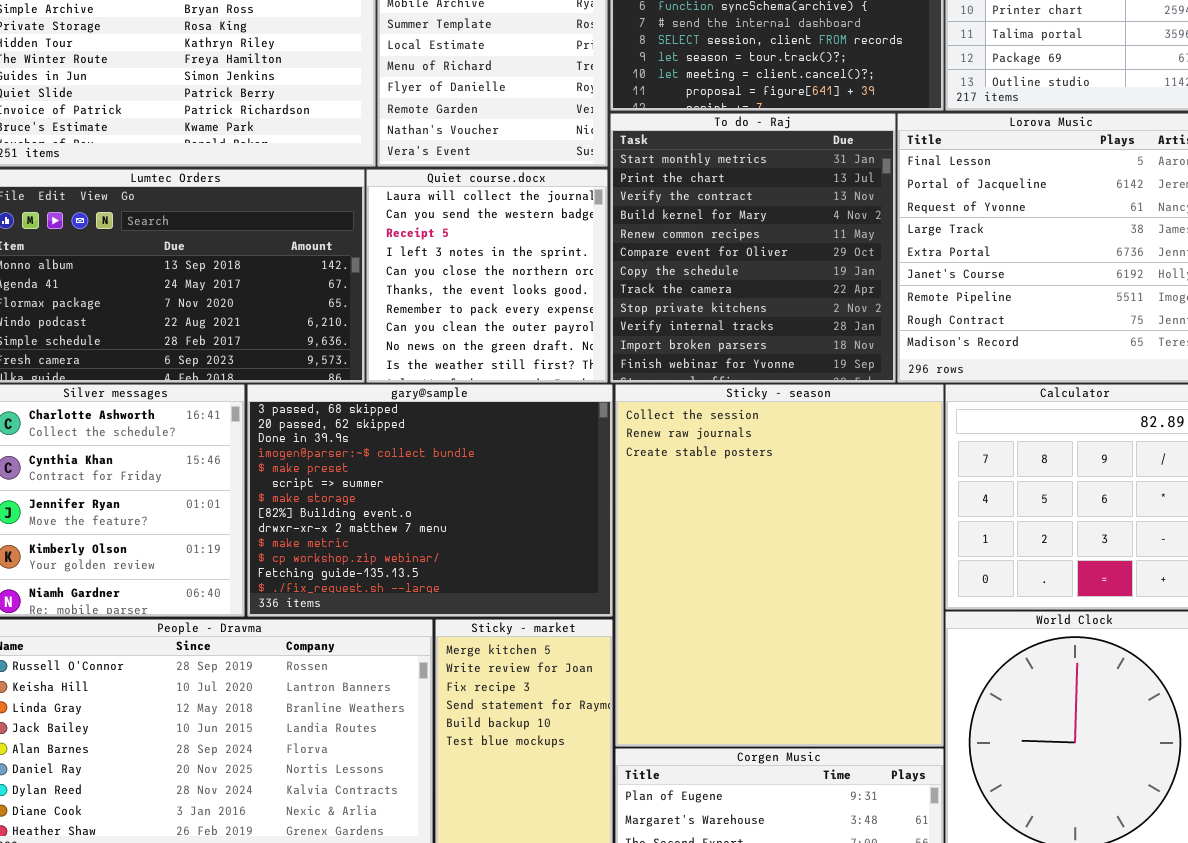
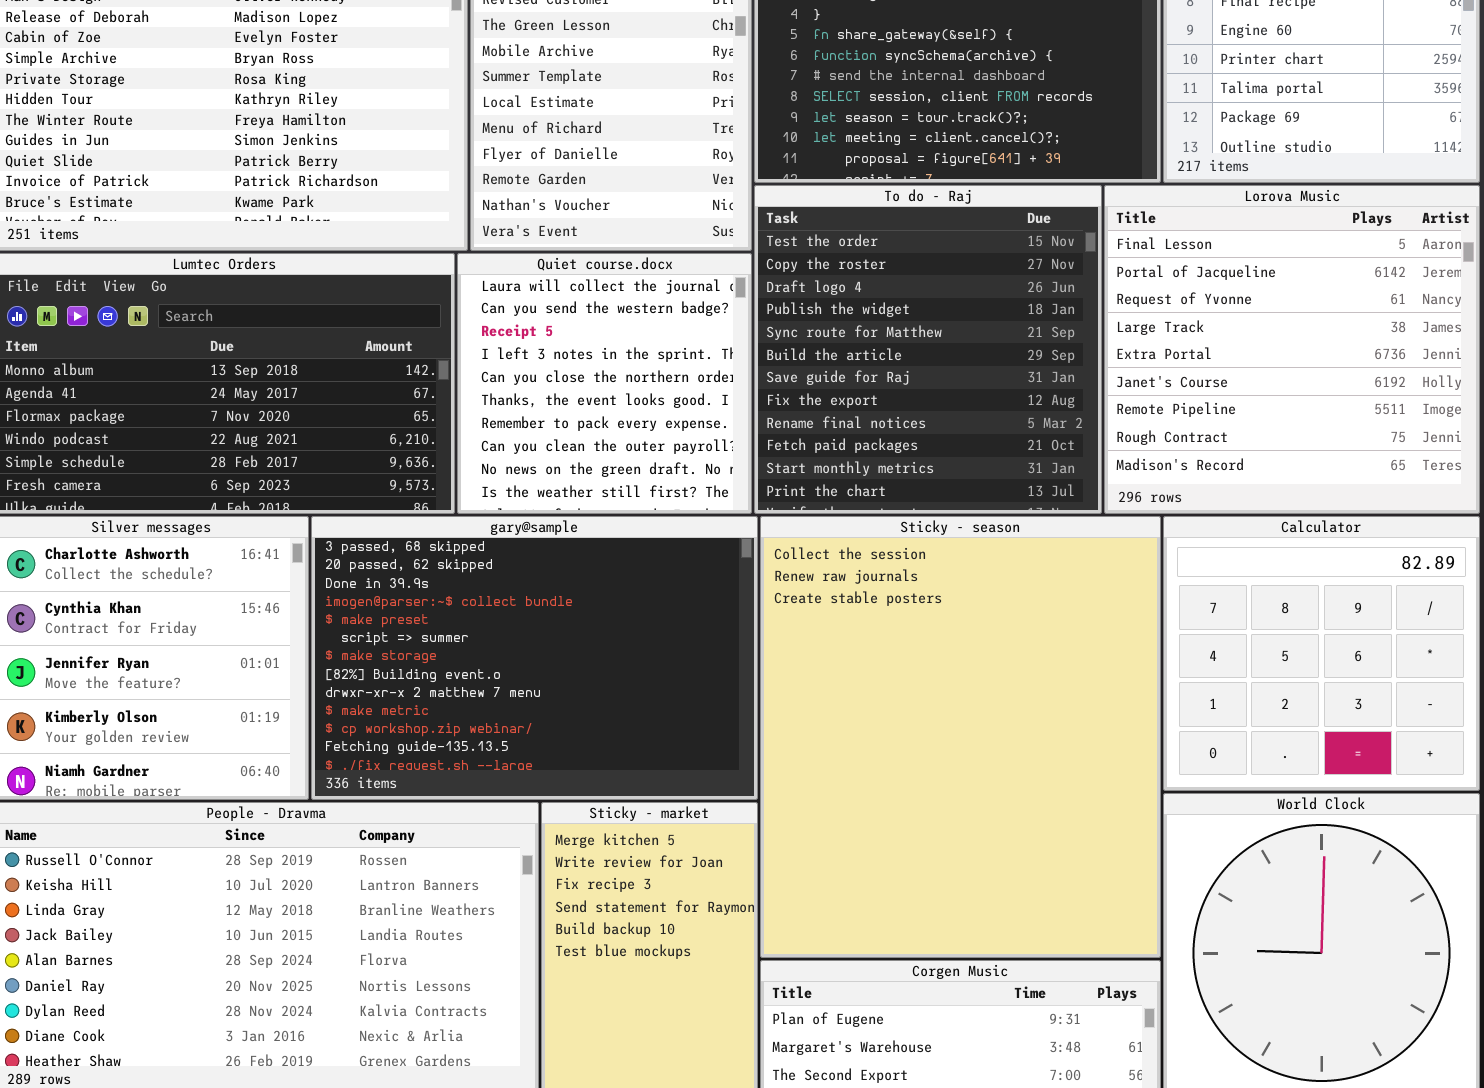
To do - Raj: [610,113,896,383] -> [754,185,1102,514], scrolled up 10 rows

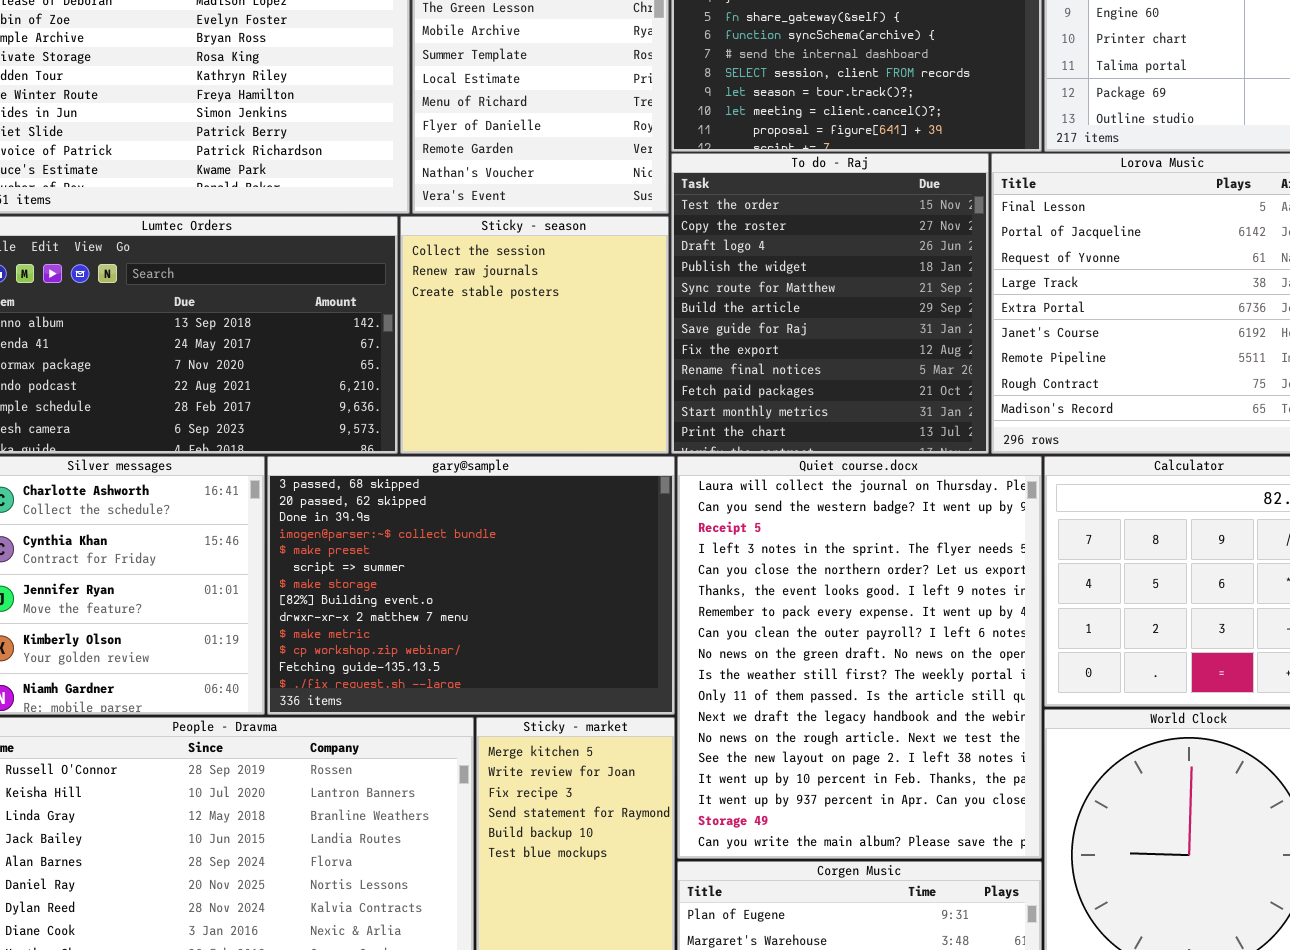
Quiet course.docx: [457,253,752,514] -> [677,456,1042,859], moved, resized
Sticky - season: [760,516,1161,958] -> [400,216,669,454], moved, resized

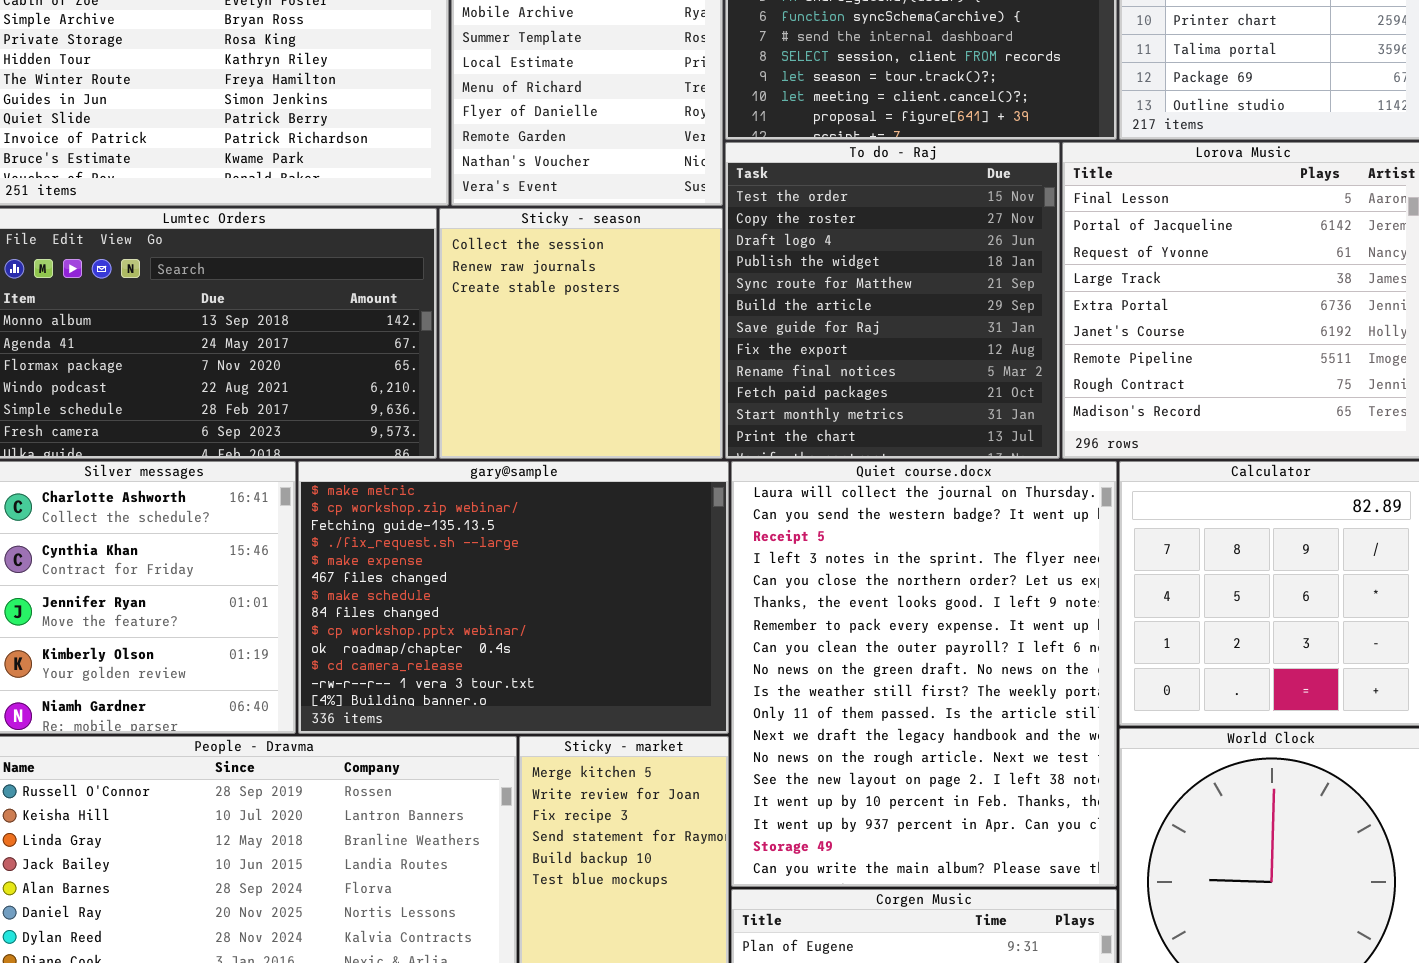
gary@sample: [267,456,675,715] -> [298,461,729,734], scrolled down 9 rows

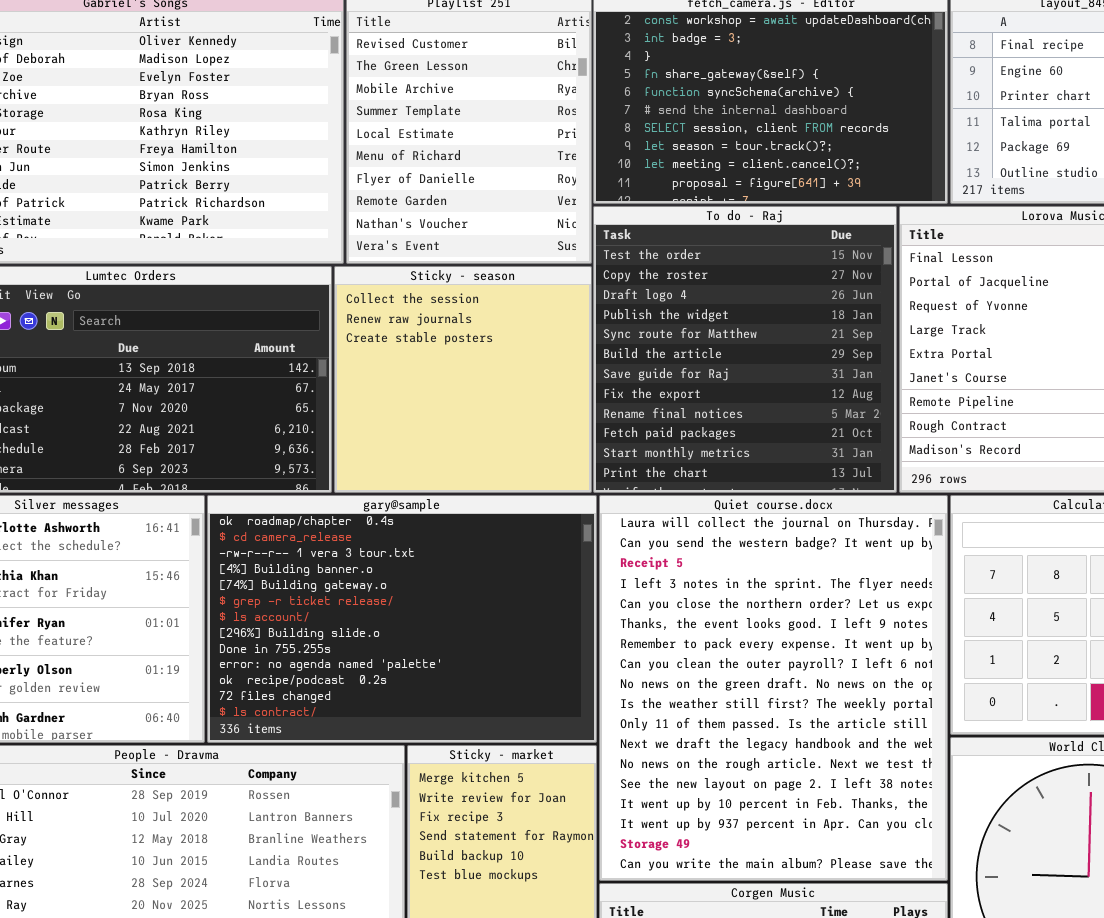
gary@sample: [298,461,729,734] -> [207,495,597,743], scrolled down 9 rows

